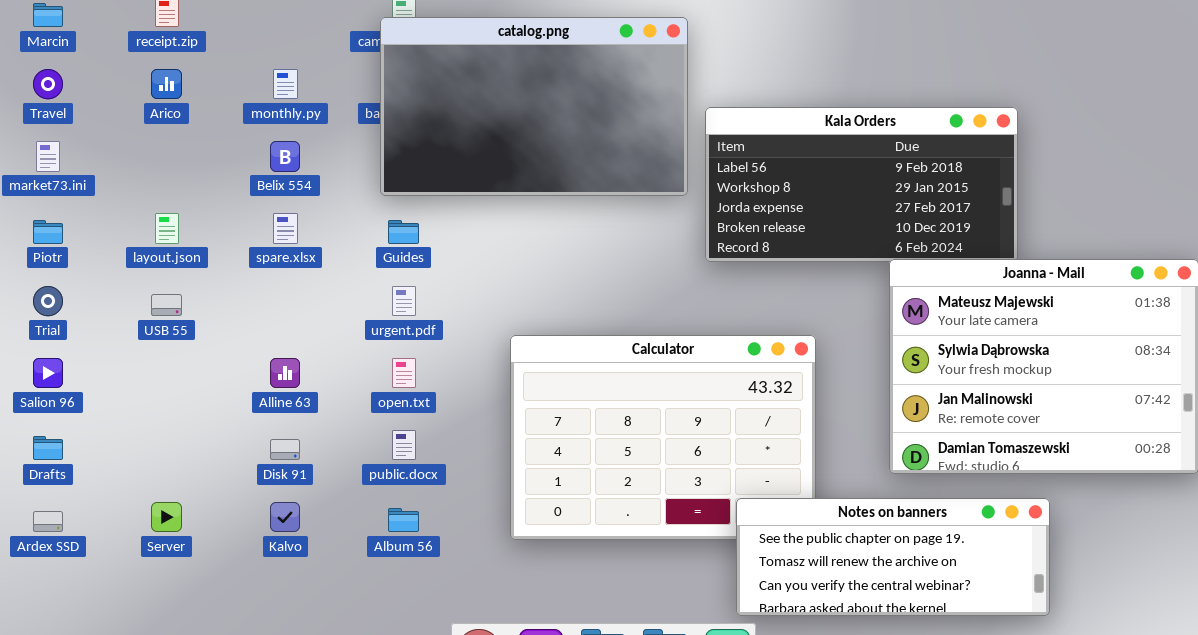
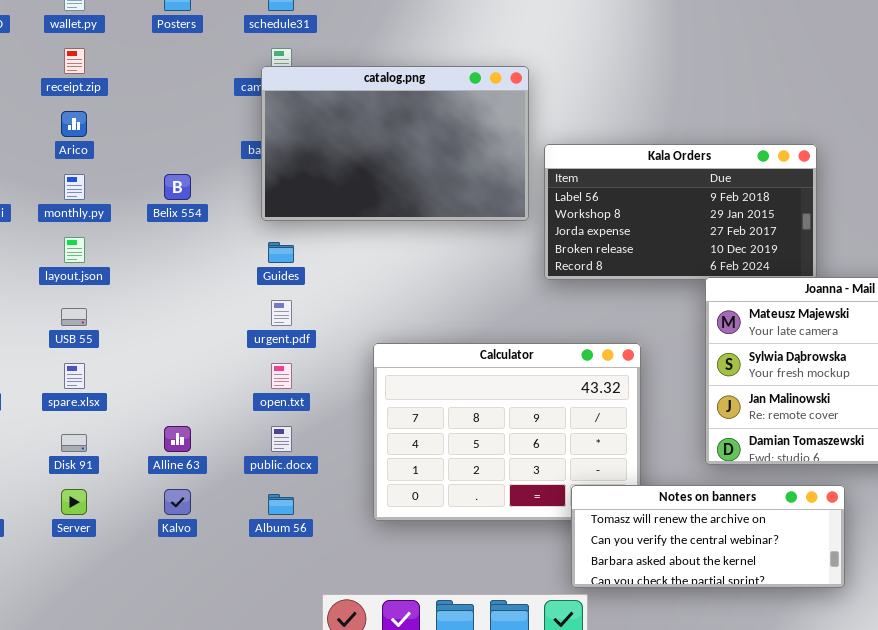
monthly.py: [273,69,298,99] -> [64,174,85,200], moved
spare.xlsx: [273,213,298,244] -> [64,363,85,389], moved
Alline 63: [270,358,300,388] -> [164,426,191,452], moved
Disk 91: [270,439,300,460] -> [61,434,87,452], moved
Notes on banners: [736,498,1050,616] -> [571,485,845,588], scrolled down 1 row

